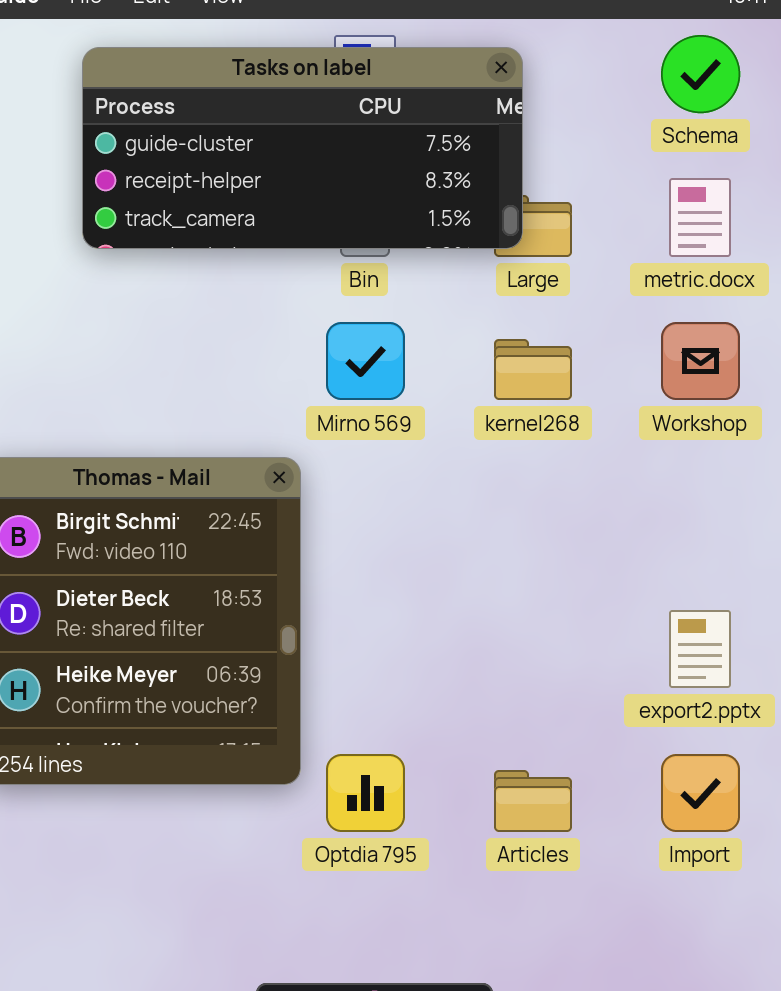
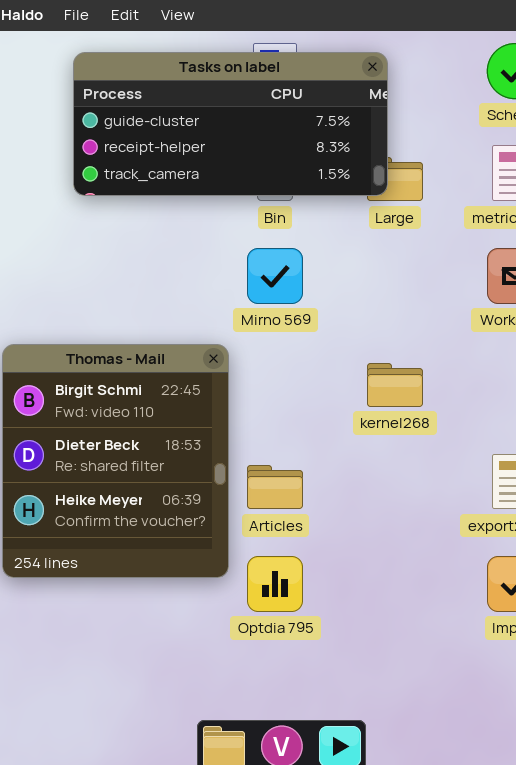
kernel268: [494,339,572,400] -> [367,363,423,407], moved
Articles: [494,770,572,832] -> [247,465,303,509], moved

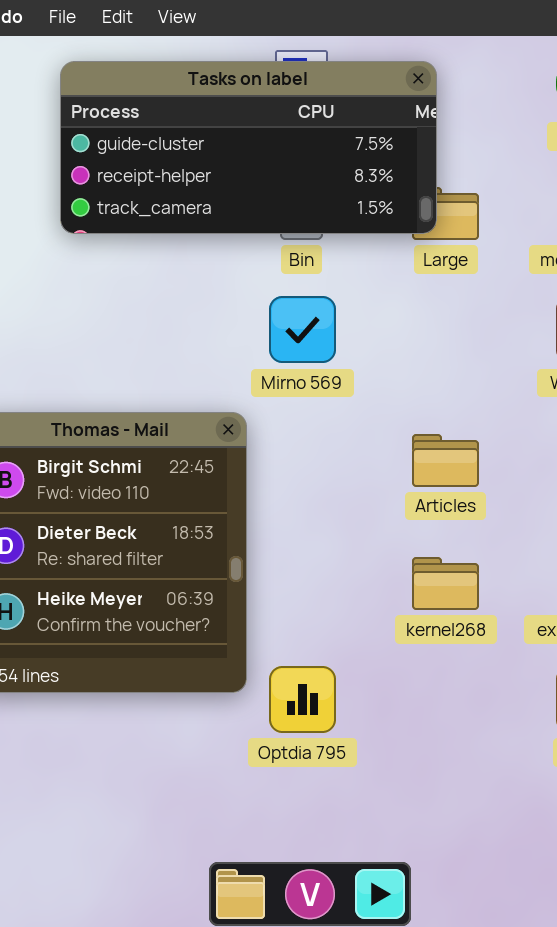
kernel268: [367,363,423,407] -> [412,557,479,610], moved
Articles: [247,465,303,509] -> [412,434,479,487], moved

